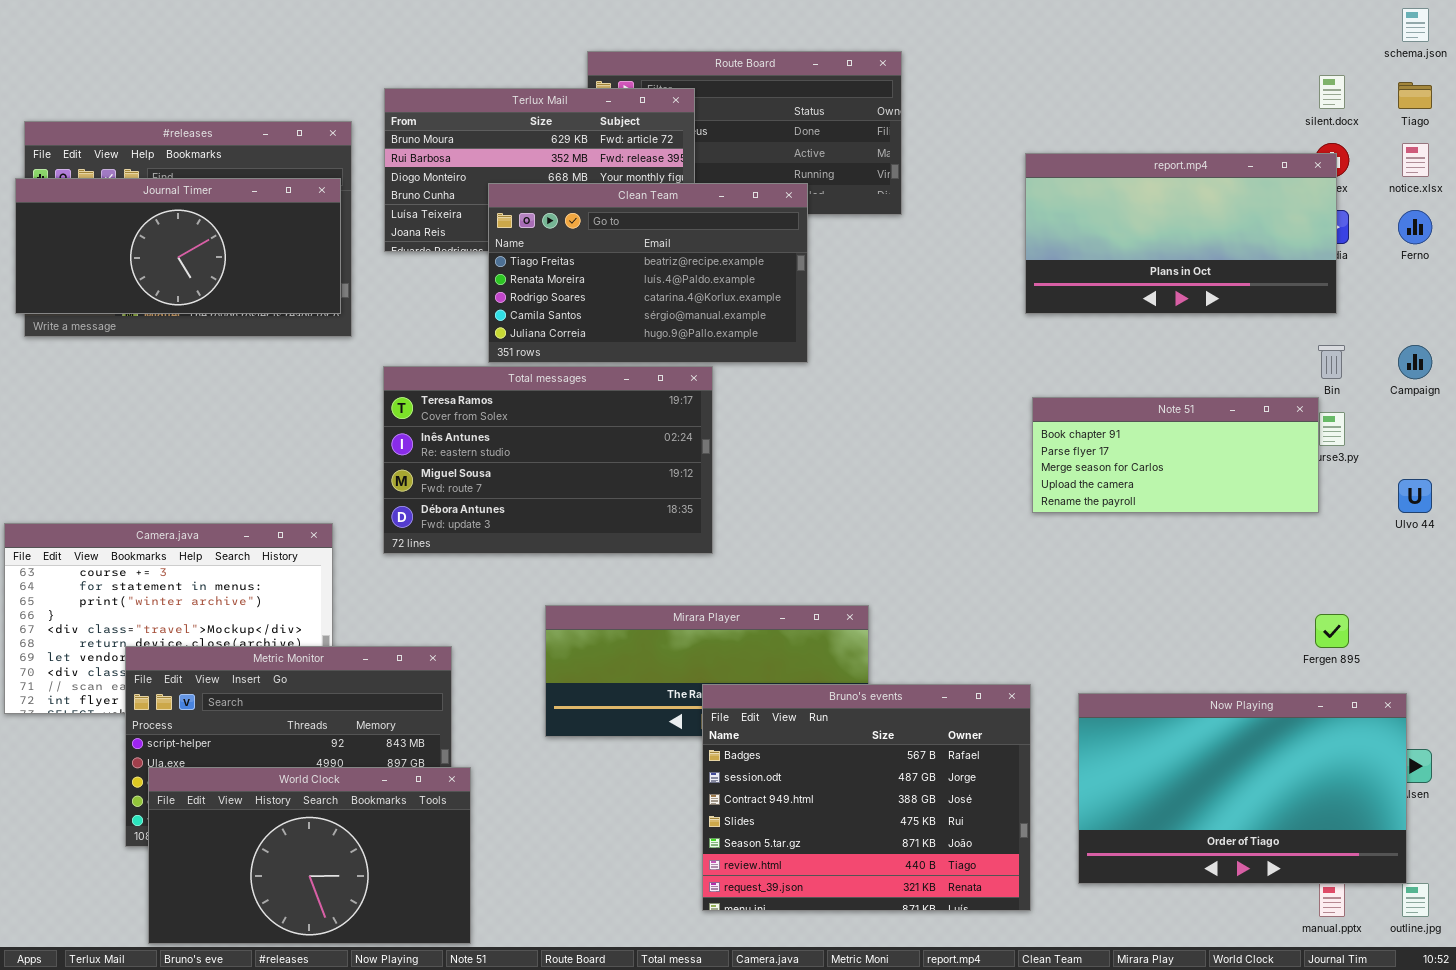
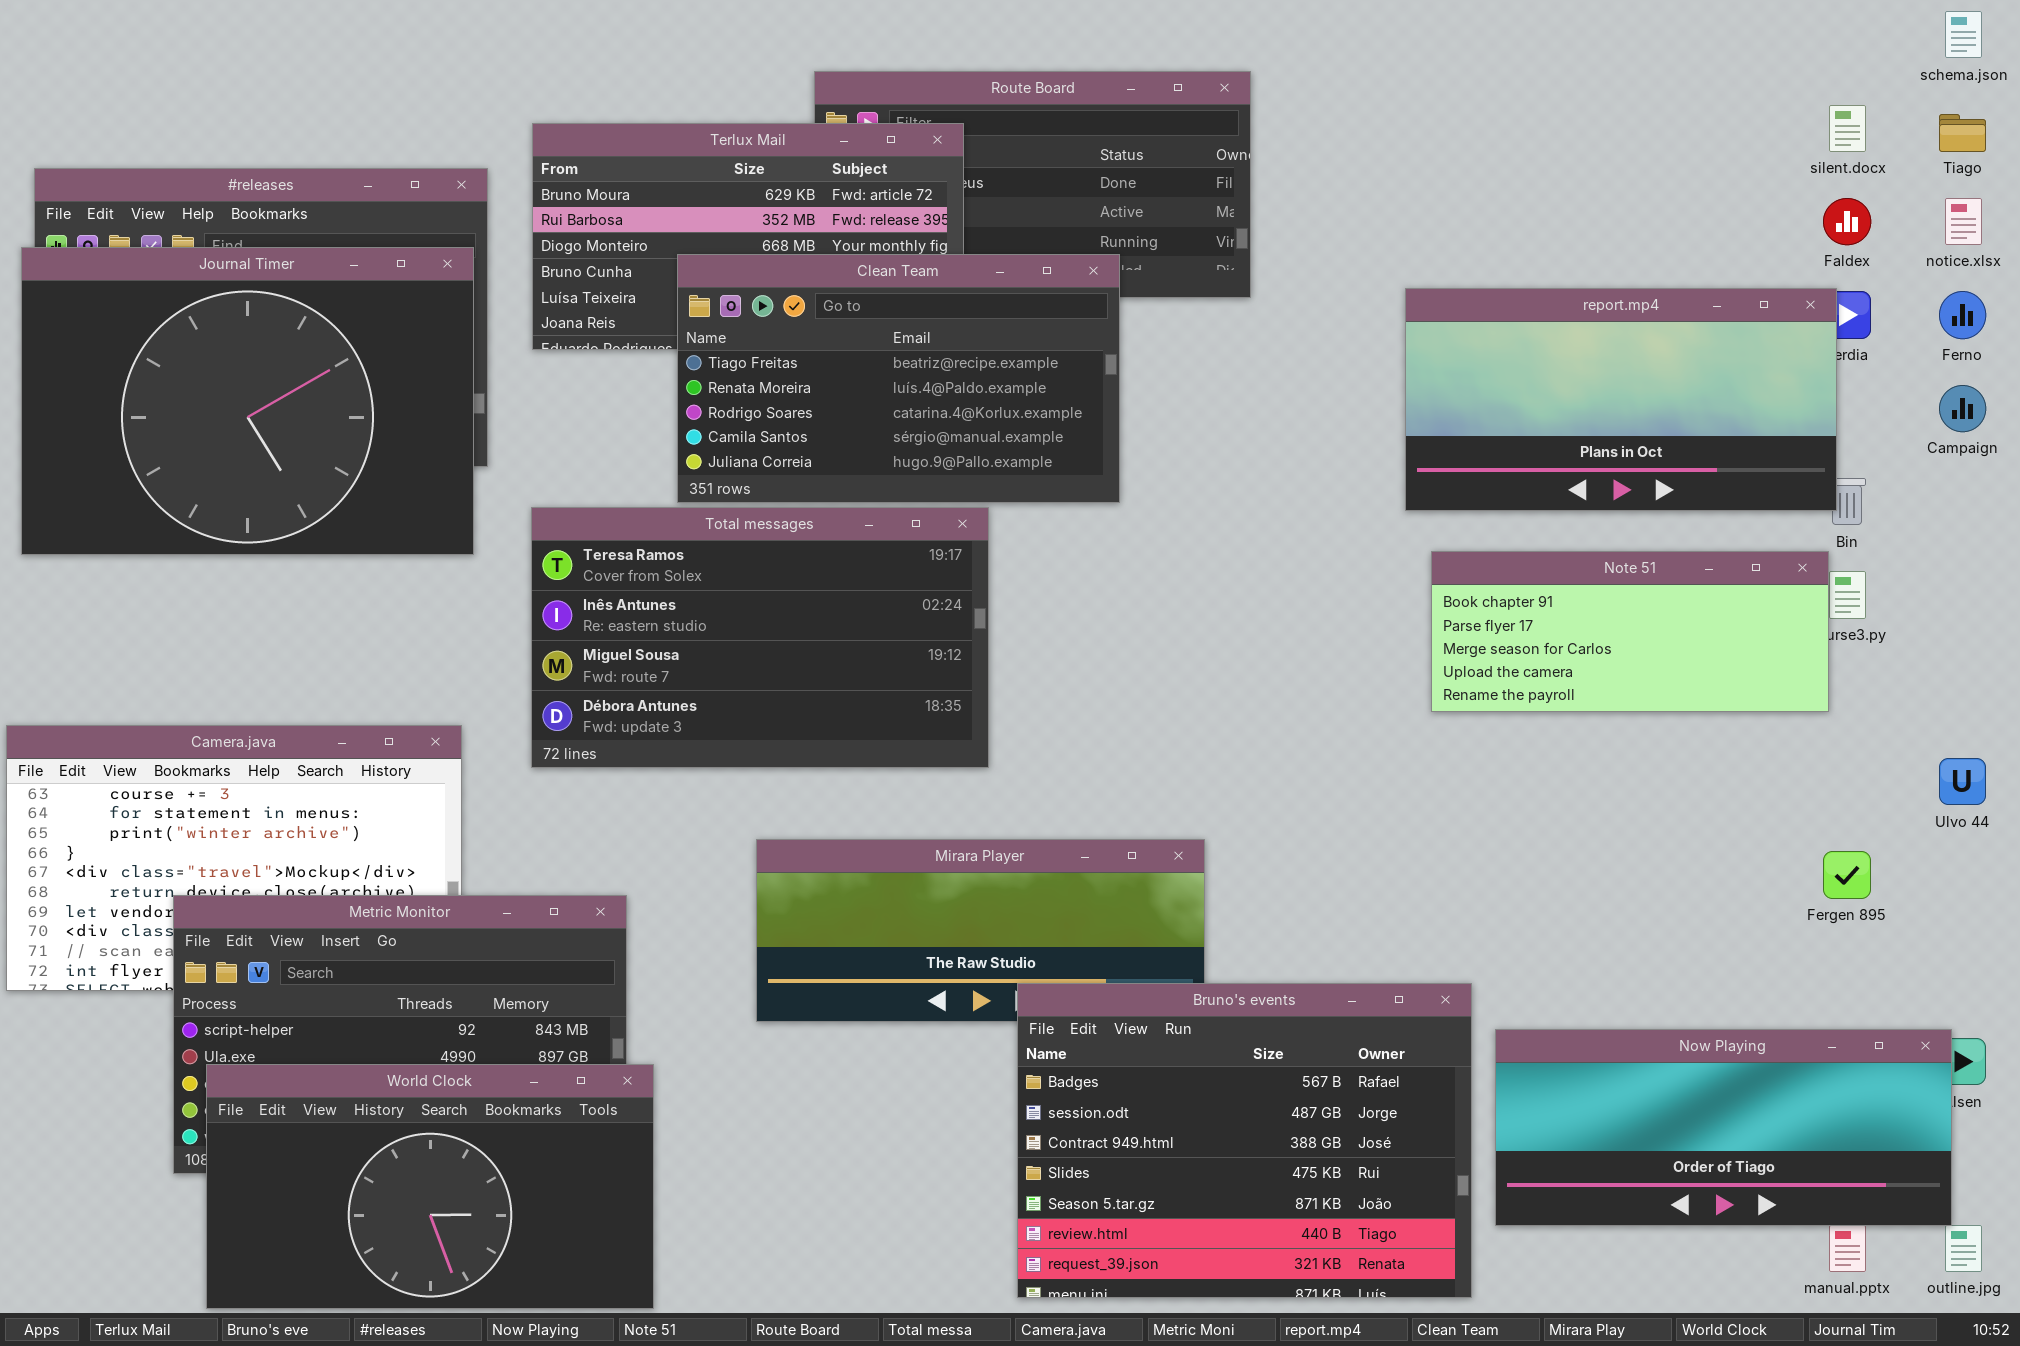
report.mp4: [1025,153,1337,314] -> [1405,288,1837,511], moved
Journal Timer: [15,178,341,314] -> [21,247,474,555], resized
Campaign: [1398,345,1432,379] -> [1939,385,1986,432], moved
Ulvo 44: [1398,479,1432,513] -> [1939,758,1986,805], moved
Bruno's events: [702,684,1031,911] -> [1017,983,1472,1298], moved
Now Playing: [1078,693,1407,884] -> [1495,1029,1952,1226], resized

